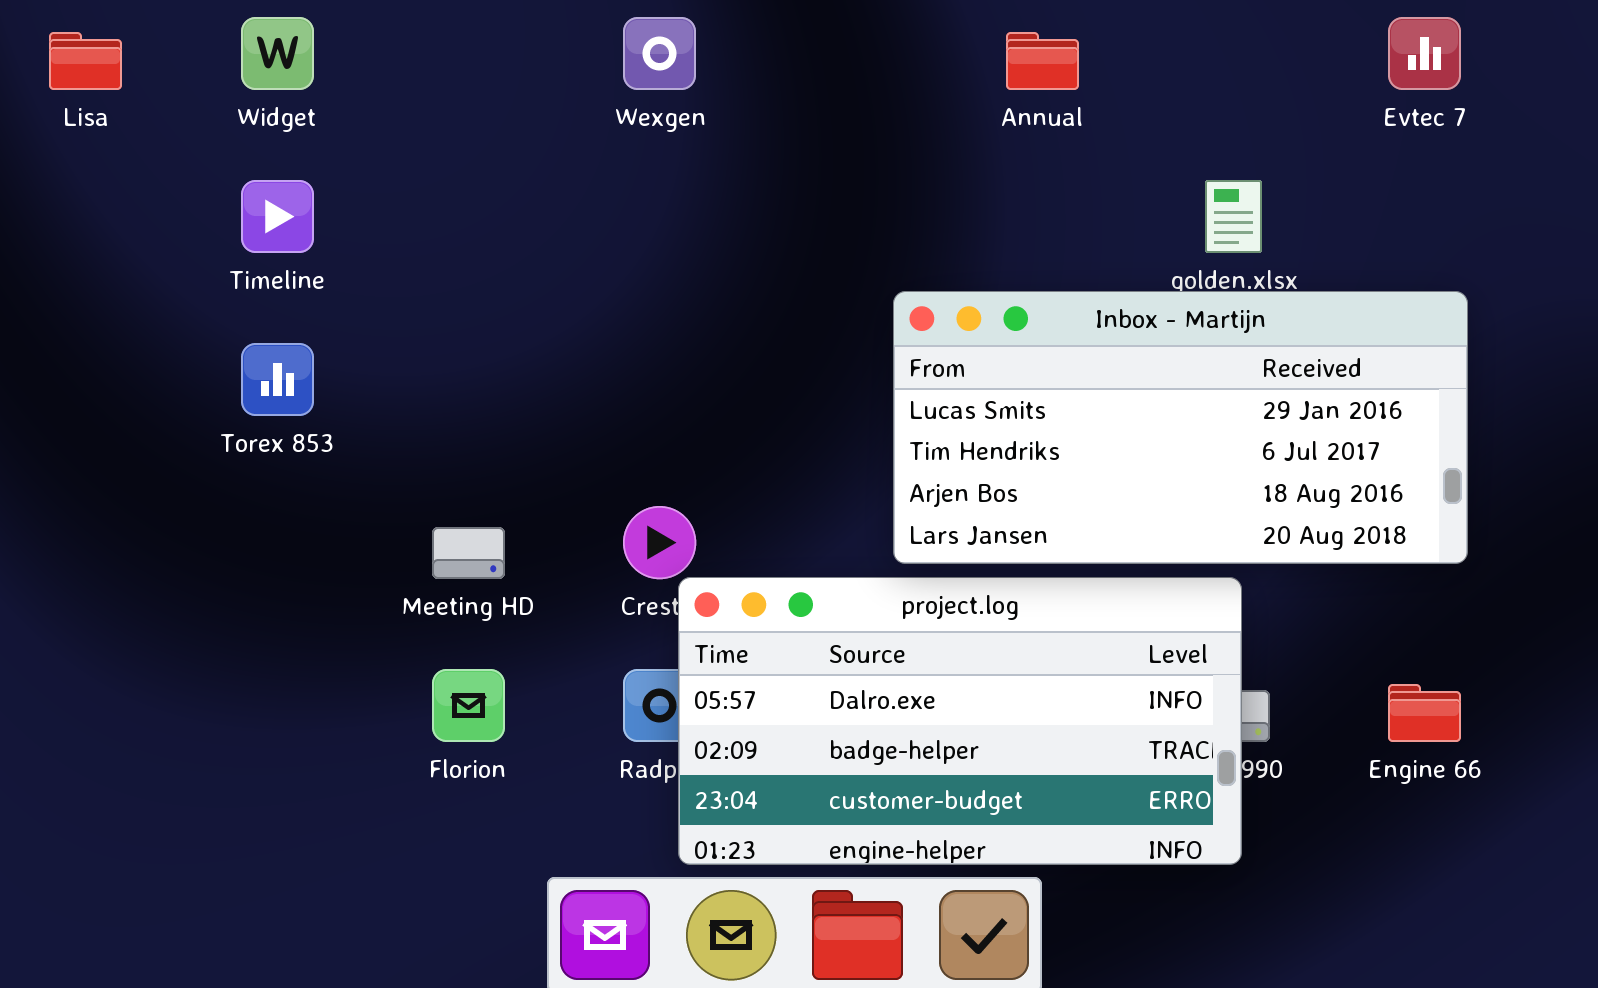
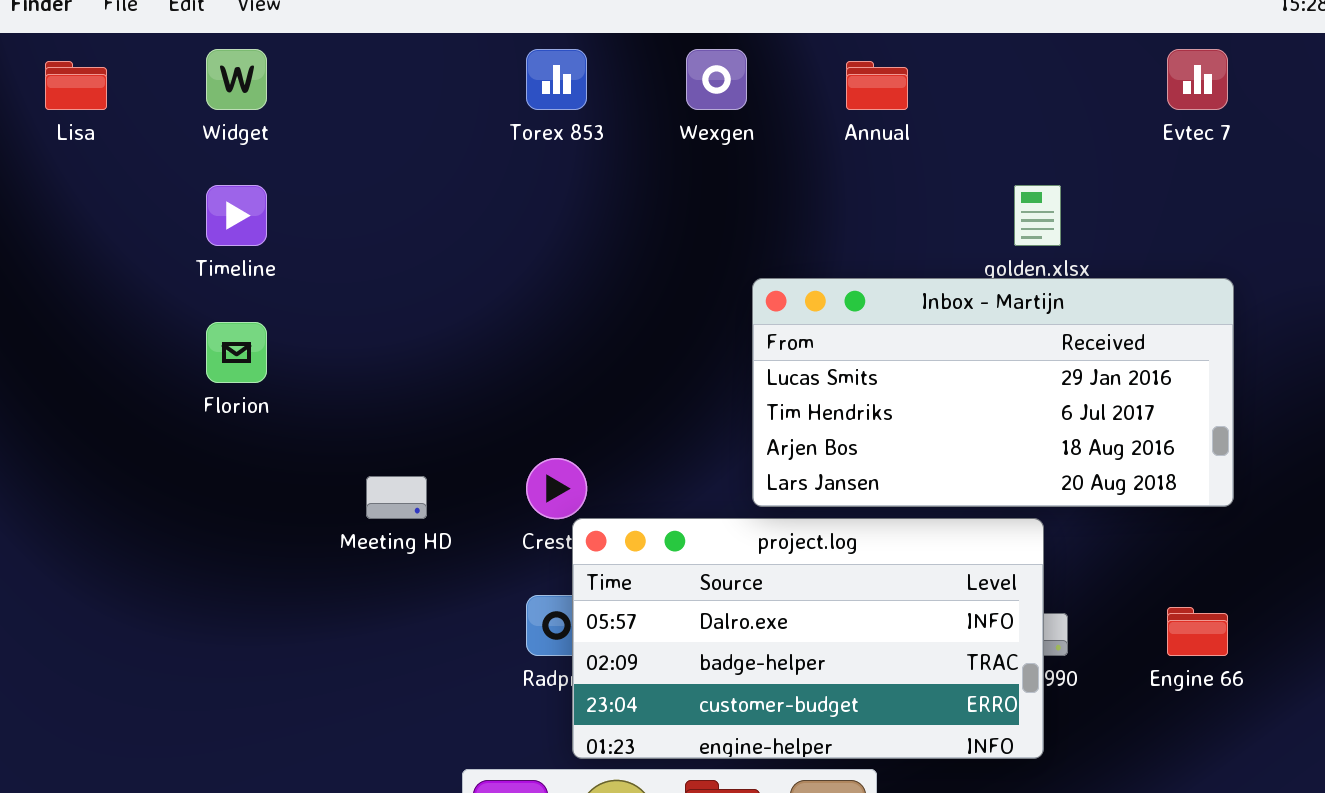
Wexgen: [623,17,696,90] -> [686,49,747,110], moved
Torex 853: [241,343,314,416] -> [526,49,587,110], moved
Florion: [432,669,505,742] -> [206,322,267,383], moved

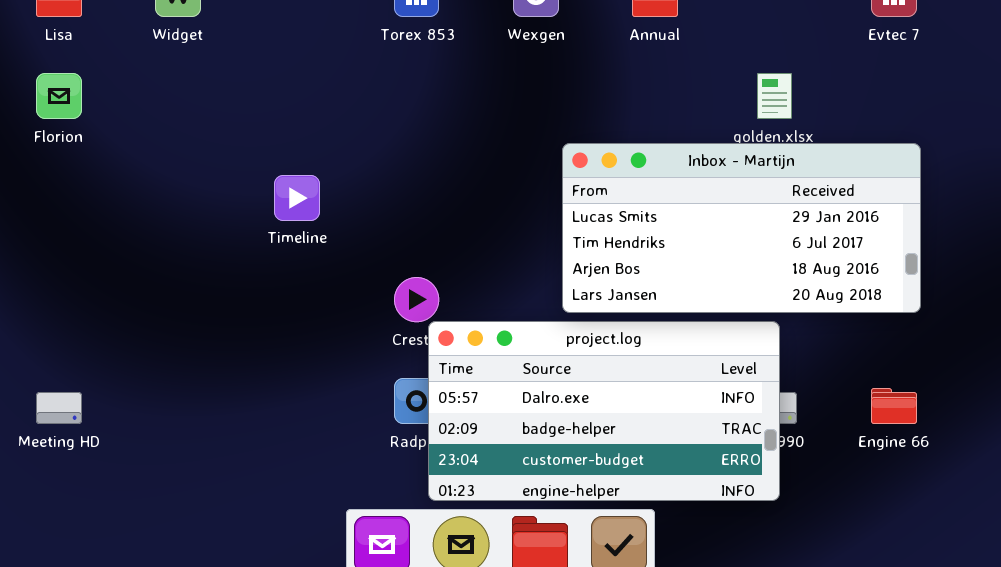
Timeline: [206,185,267,246] -> [274,175,320,221], moved
Florion: [206,322,267,383] -> [36,73,82,119], moved
Meeting HD: [366,476,427,519] -> [36,392,82,424], moved

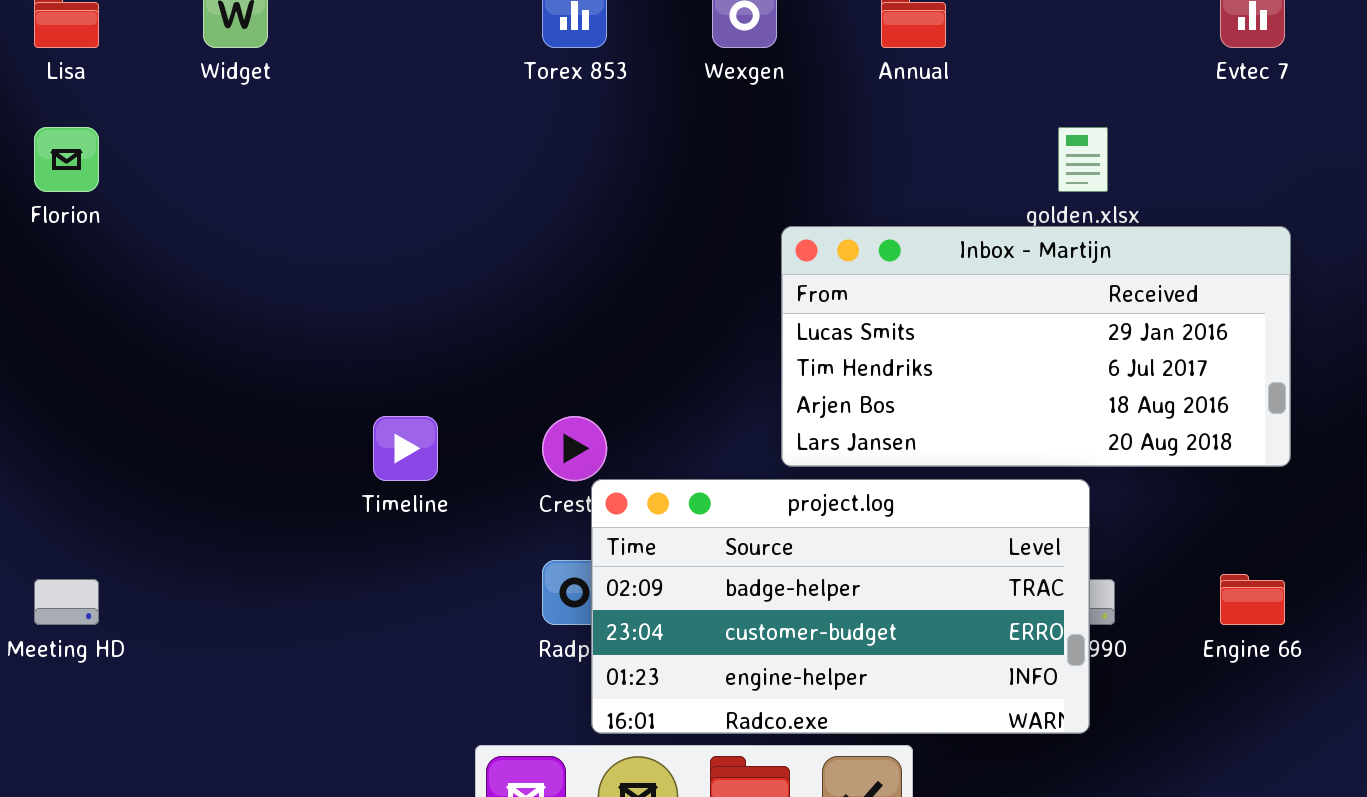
Timeline: [274,175,320,221] -> [373,416,438,481], moved
project.log: [428,321,780,501] -> [591,479,1090,734], scrolled down 1 row

